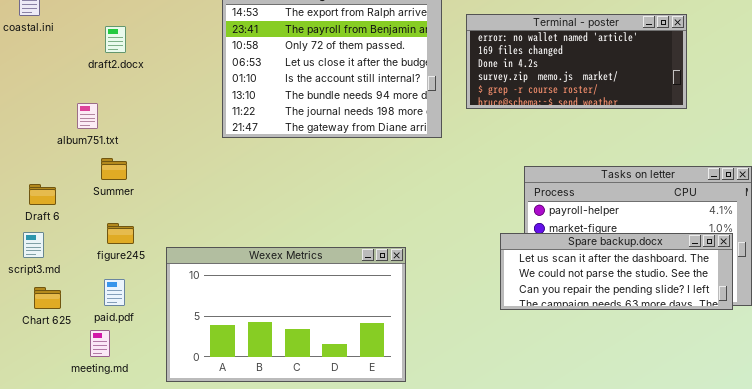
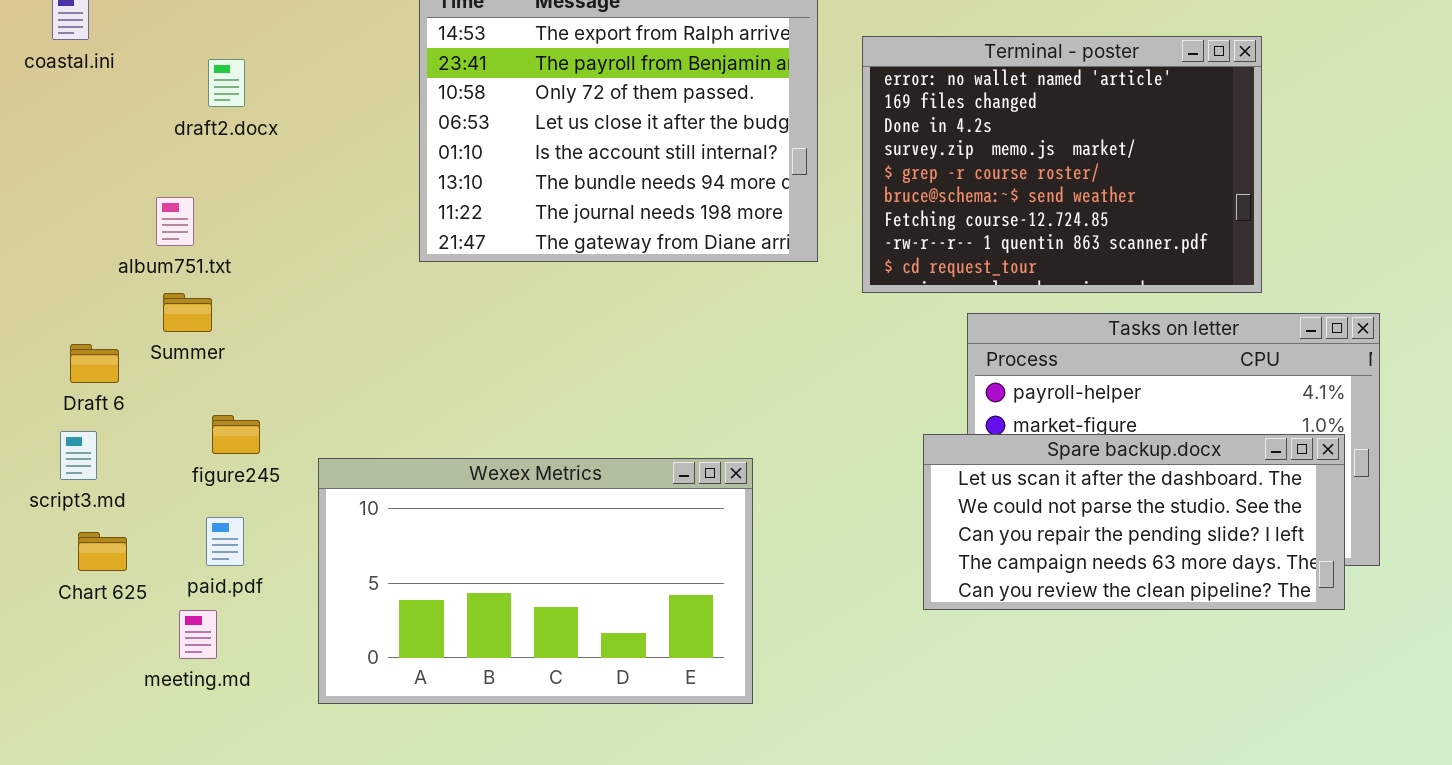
Terminal - poster: [466,14,687,109] -> [862,36,1262,293], resized
Summer: [101,158,127,180] -> [163,293,212,332], moved
Spare backup.docx: [500,233,733,310] -> [923,434,1345,610], resized

